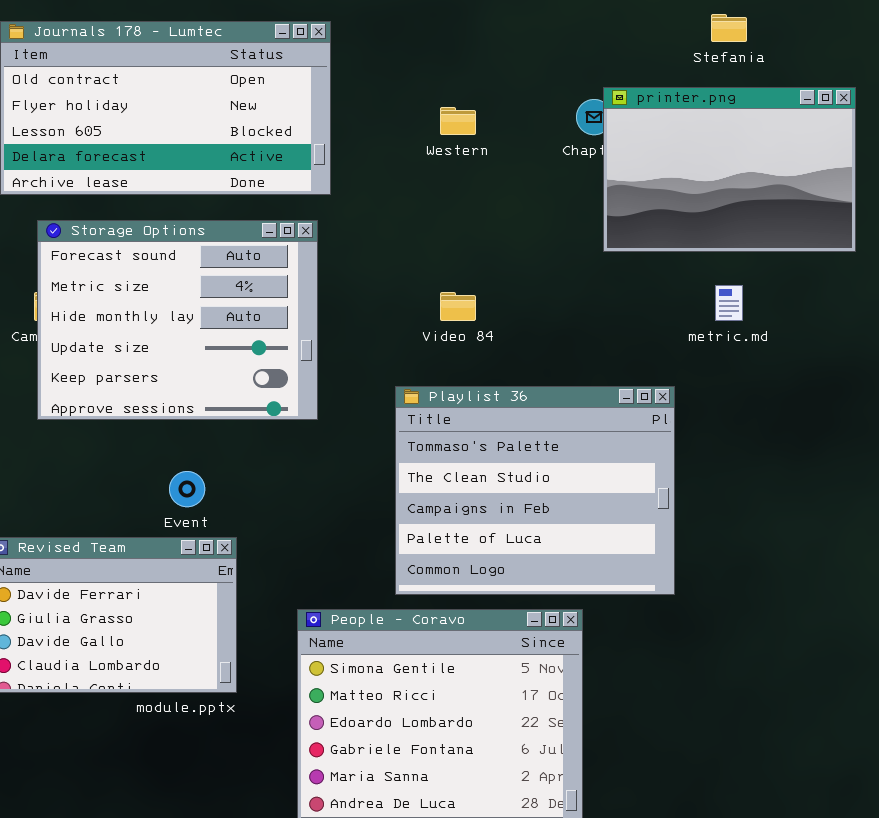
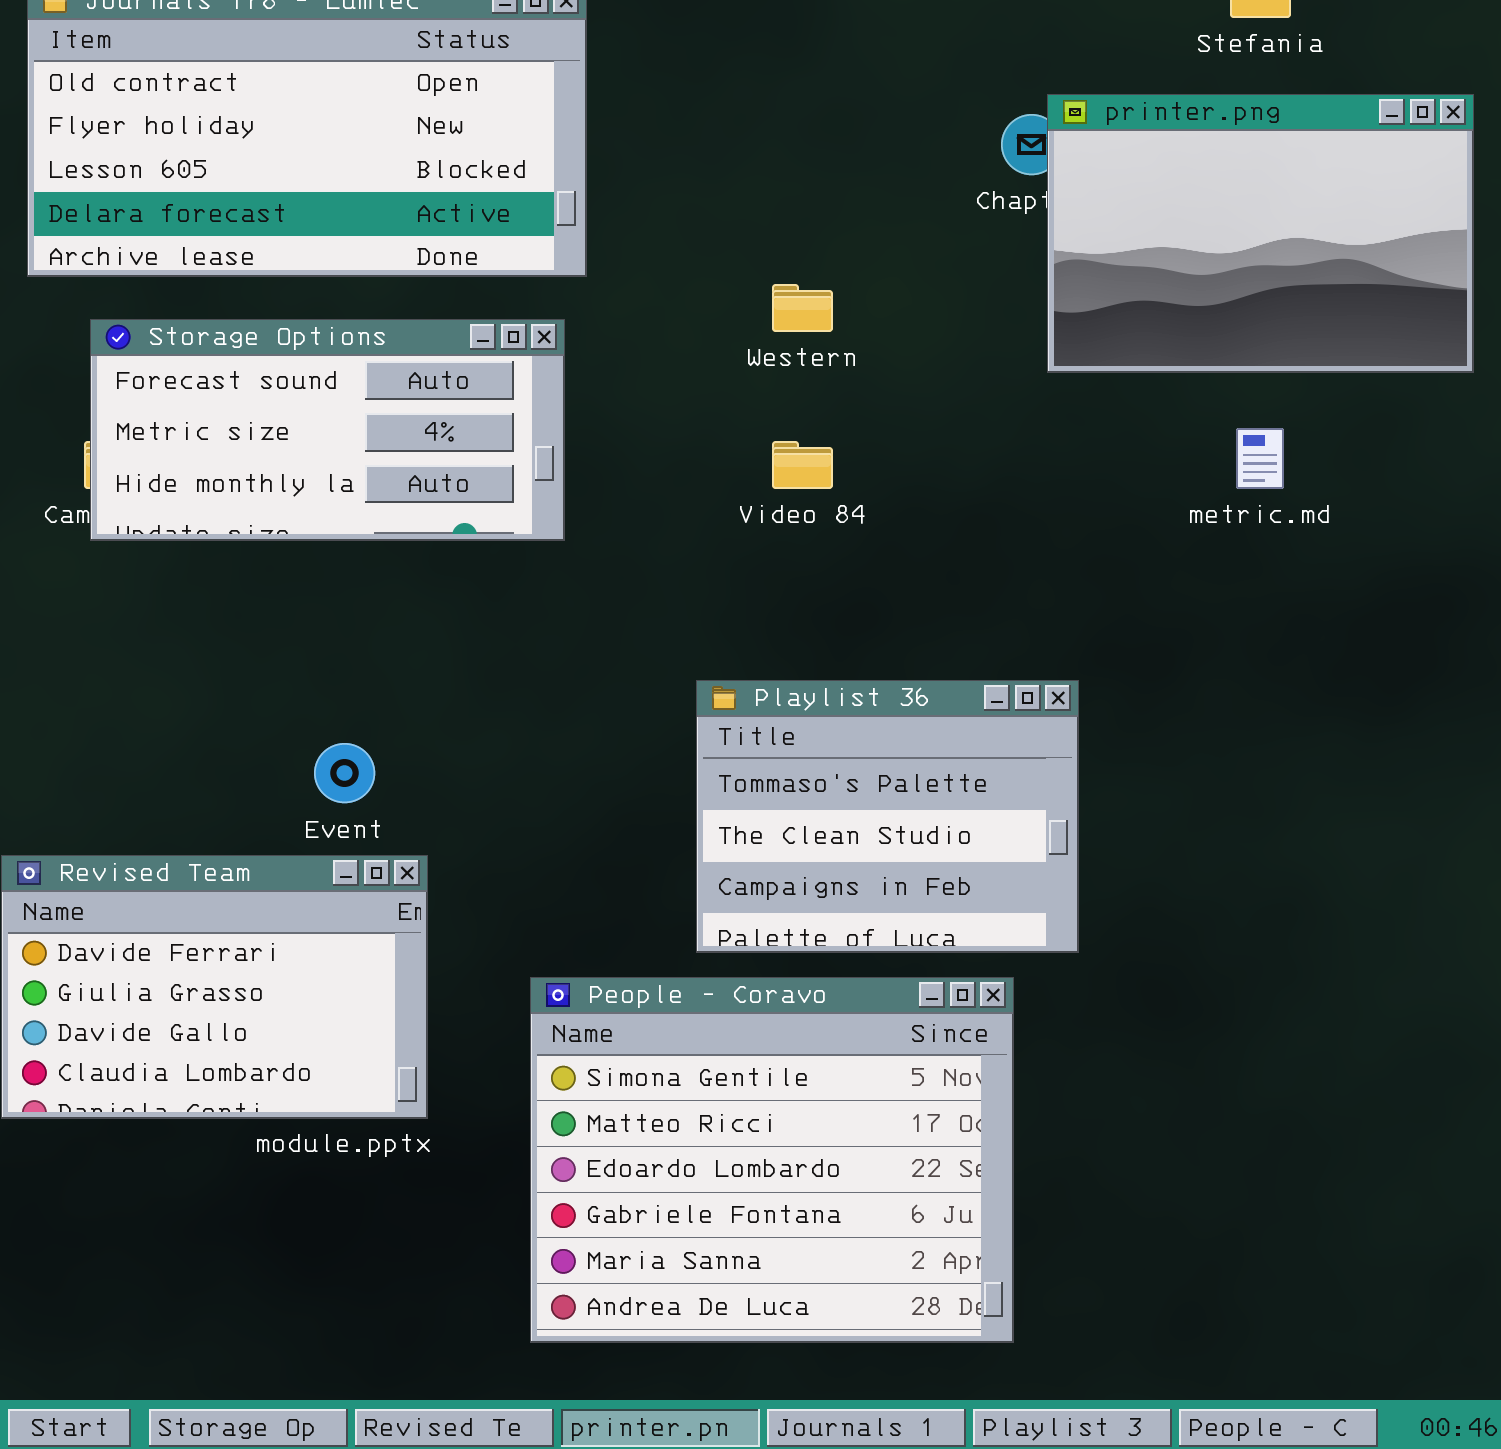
Western: [440,107,476,135] -> [772,284,833,332], moved
Storage Options: [37,220,318,420] -> [90,319,565,541], resized
Playlist 36: [395,386,675,595] -> [696,680,1079,953], resized

